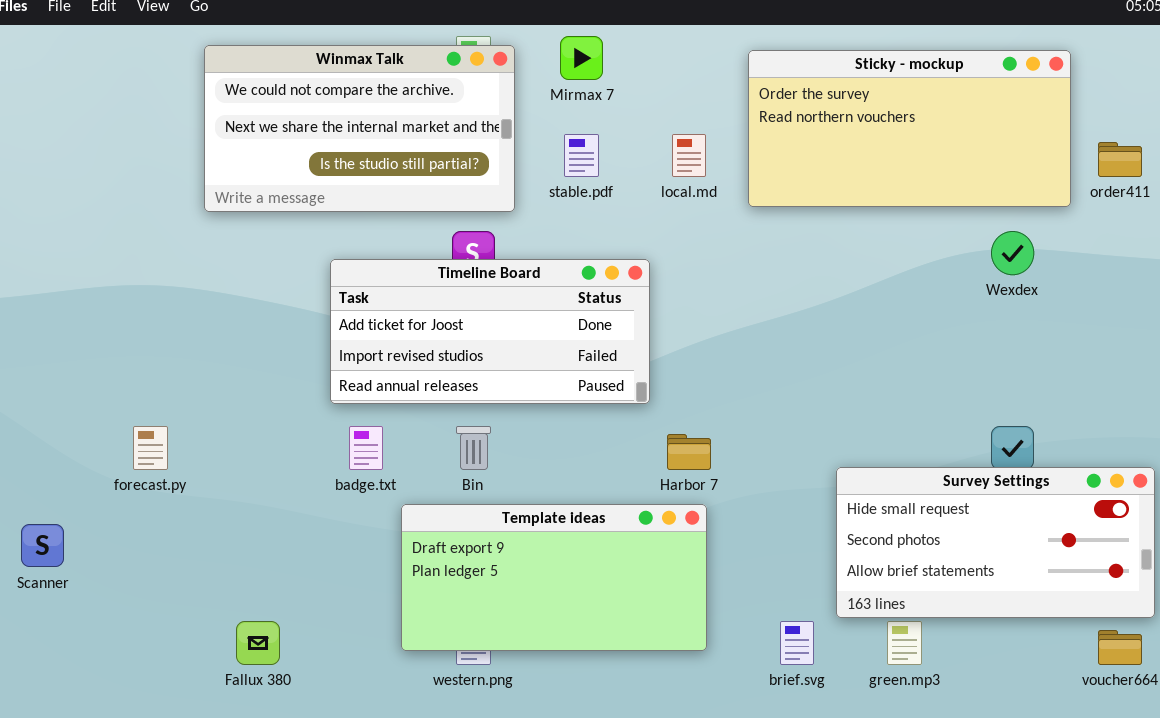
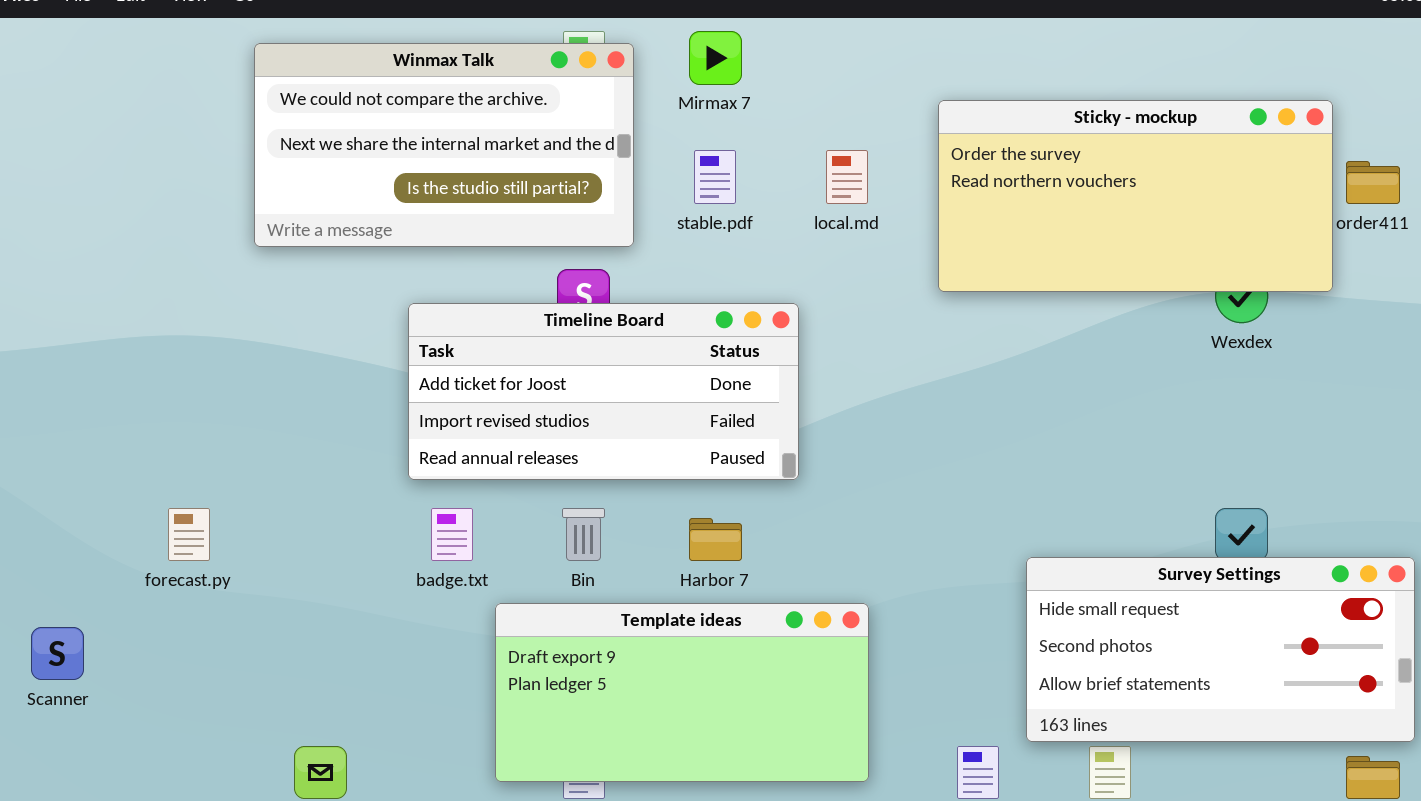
Sticky - mockup: [748,50,1071,207] -> [938,100,1333,292], moved
Harbor 7: [667,434,711,470] -> [689,518,742,561], moved

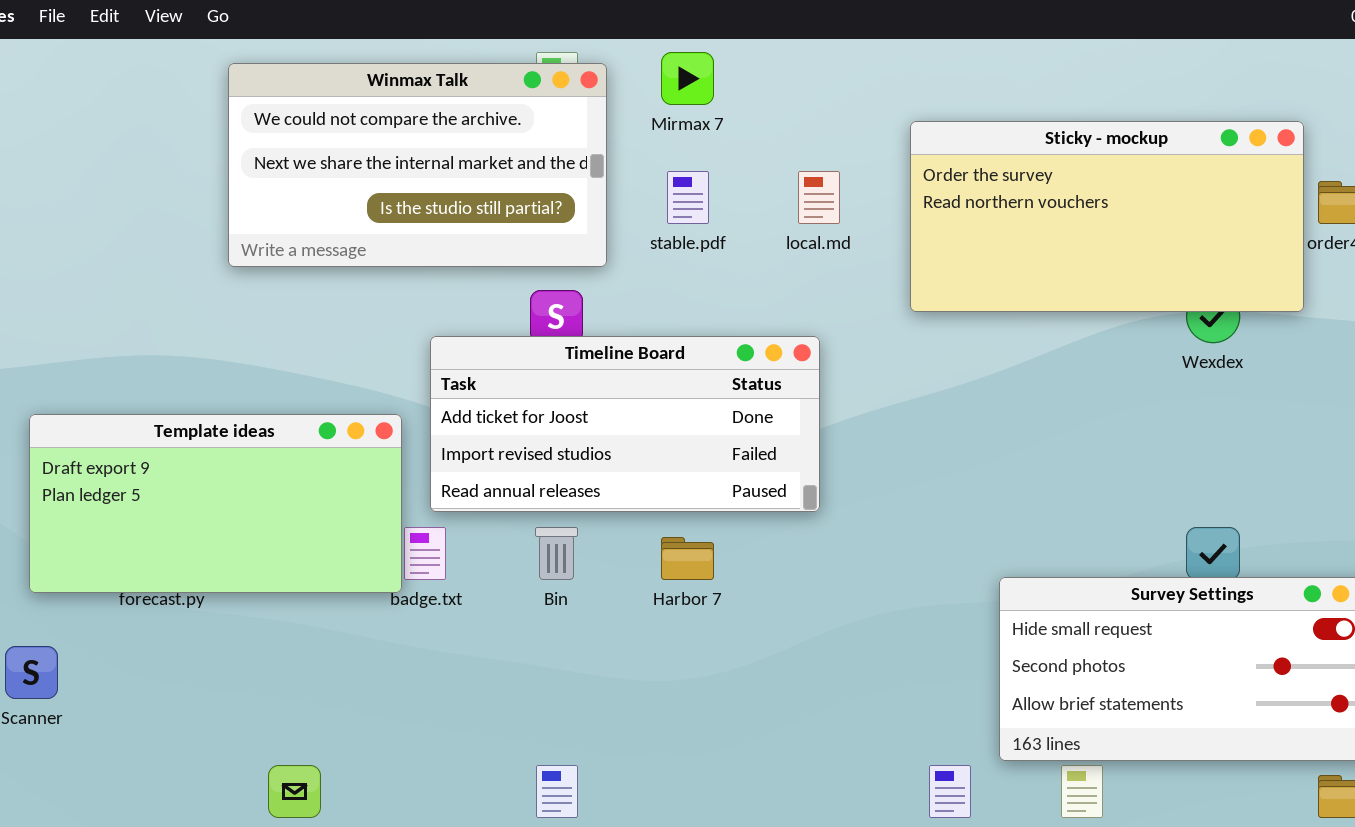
Timeline Board: [408,303,799,480] -> [430,336,820,512], moved
Template ideas: [495,603,869,782] -> [29,414,402,593], moved

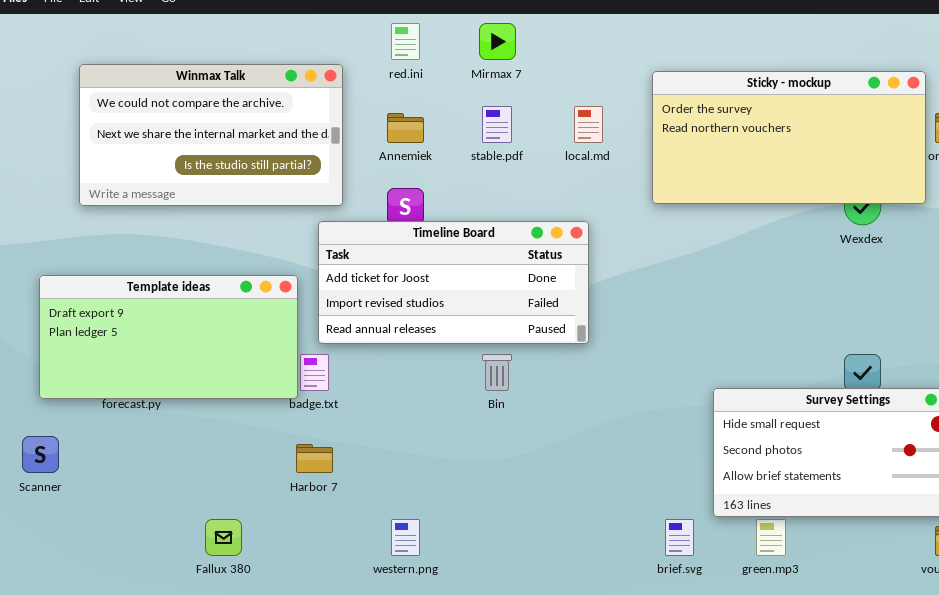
Winmax Talk: [228,63,607,267] -> [79,64,343,206], moved
Bin: [535,527,578,580] -> [482,354,512,391], moved
Harbor 7: [661,537,714,580] -> [296,444,333,473], moved

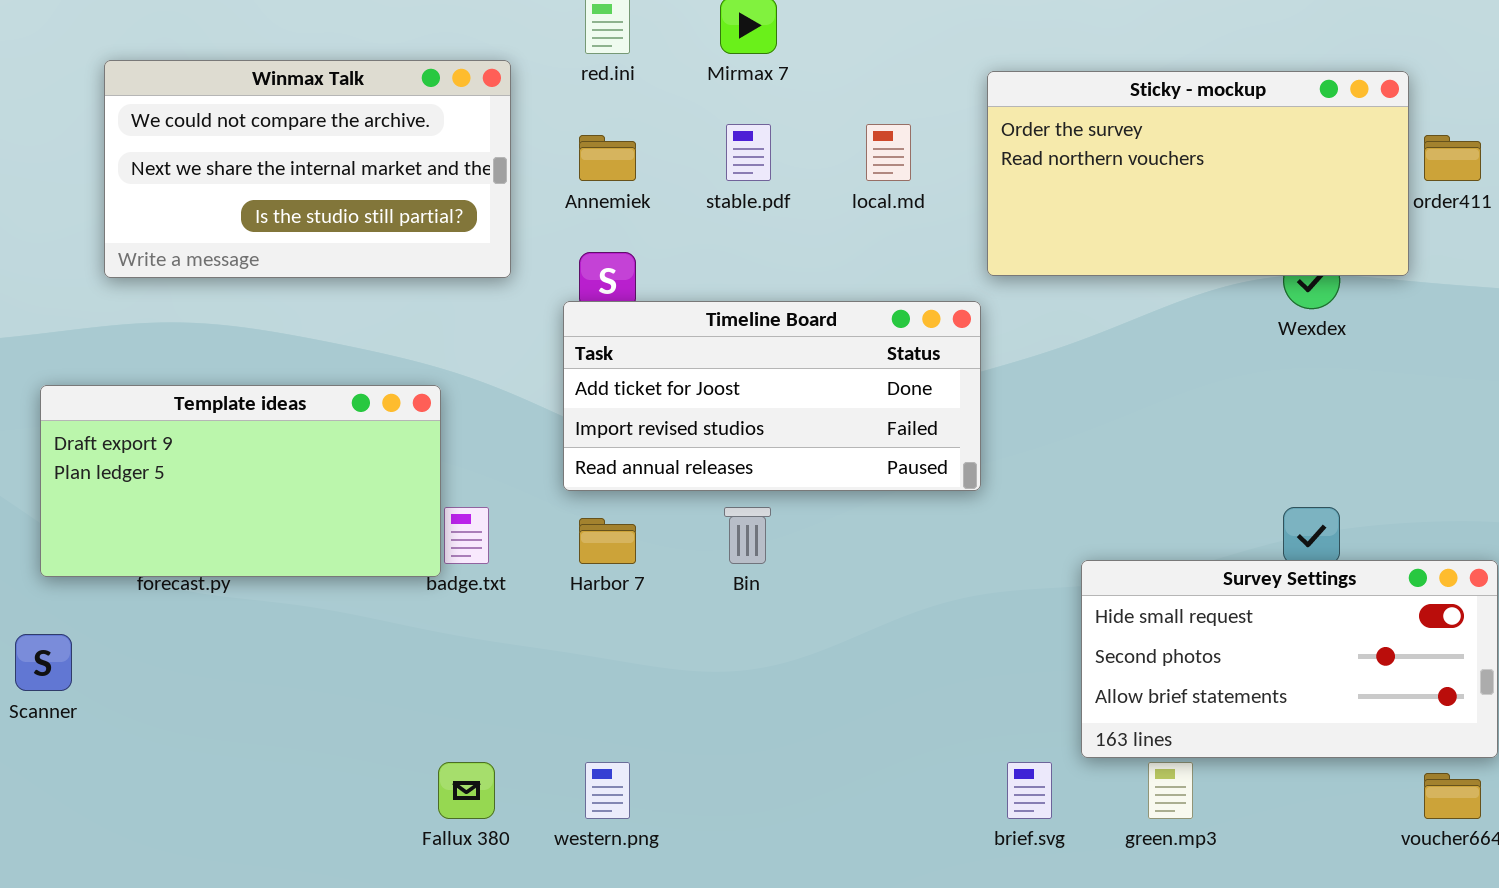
Timeline Board: [318,221,589,344] -> [563,301,981,491], moved
Harbor 7: [296,444,333,473] -> [579,518,636,564], moved
Fallux 380: [205,519,242,556] -> [438,762,495,819], moved

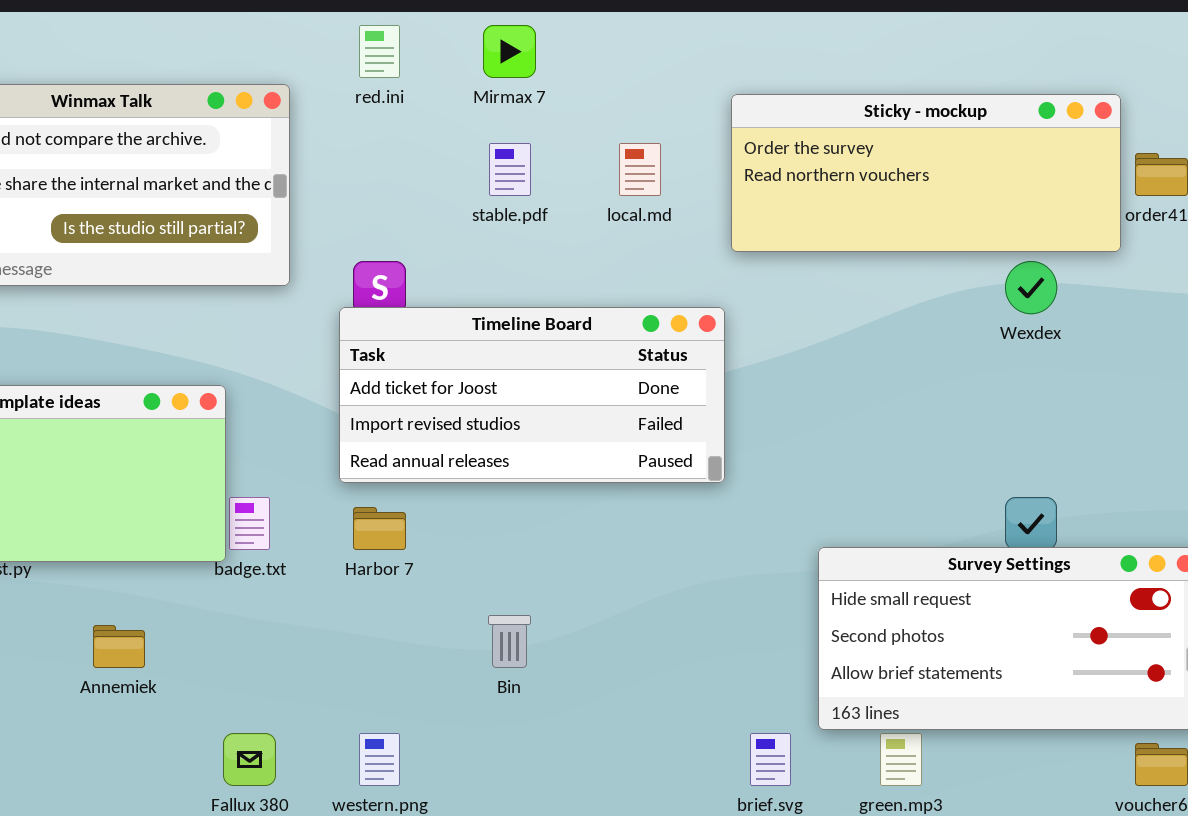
Sticky - mockup: [987,71,1409,276] -> [731,94,1121,252], resized
Annemiek: [579,135,636,181] -> [93,625,145,668], moved
Bin: [724,507,771,564] -> [488,615,531,668], moved

